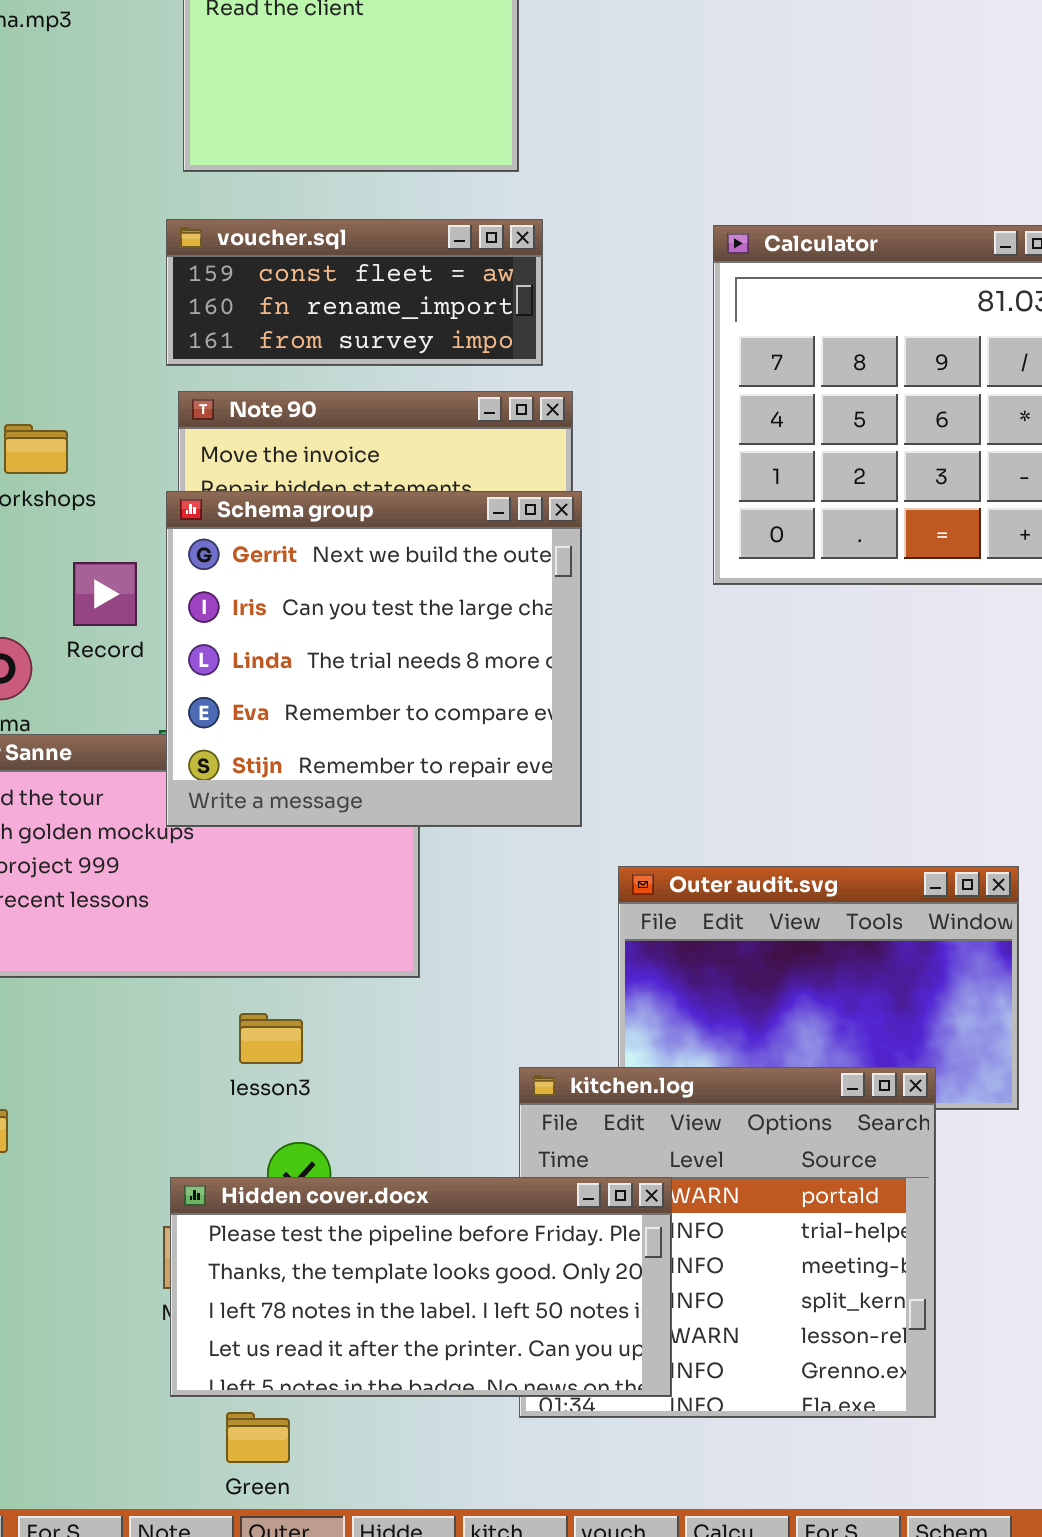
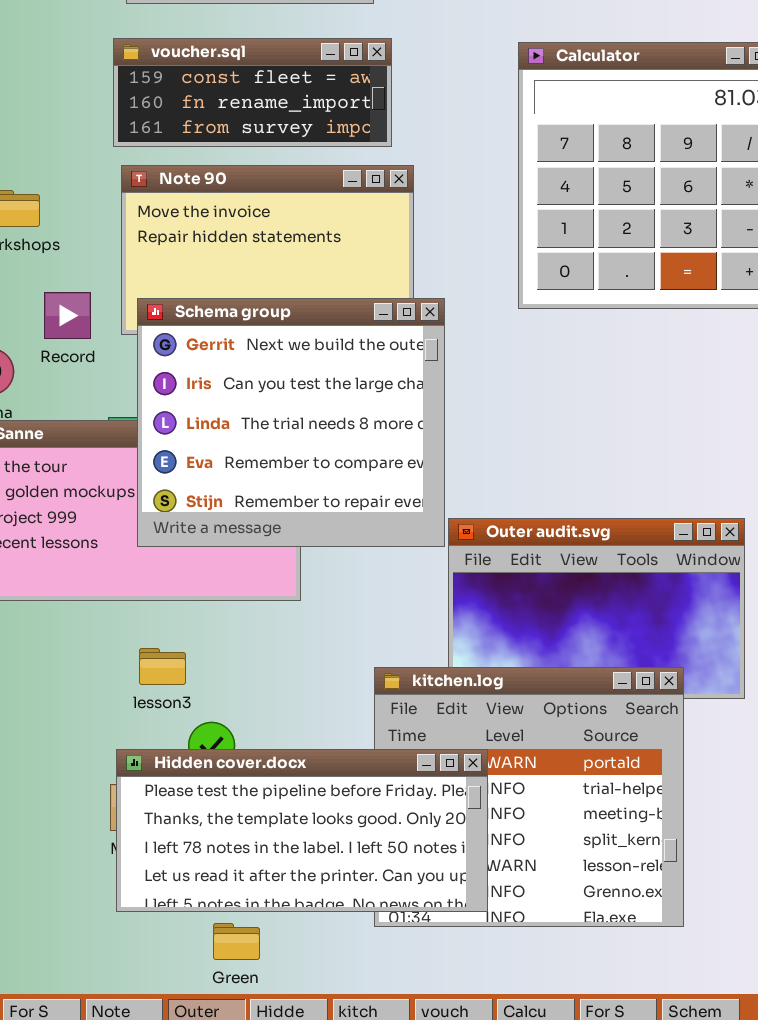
Schema group: [166,491,582,827] -> [137,298,445,547], moved
lesson3: [239,1013,303,1064] -> [139,648,186,685], moved
Green: [226,1412,290,1463] -> [213,923,260,960], moved

